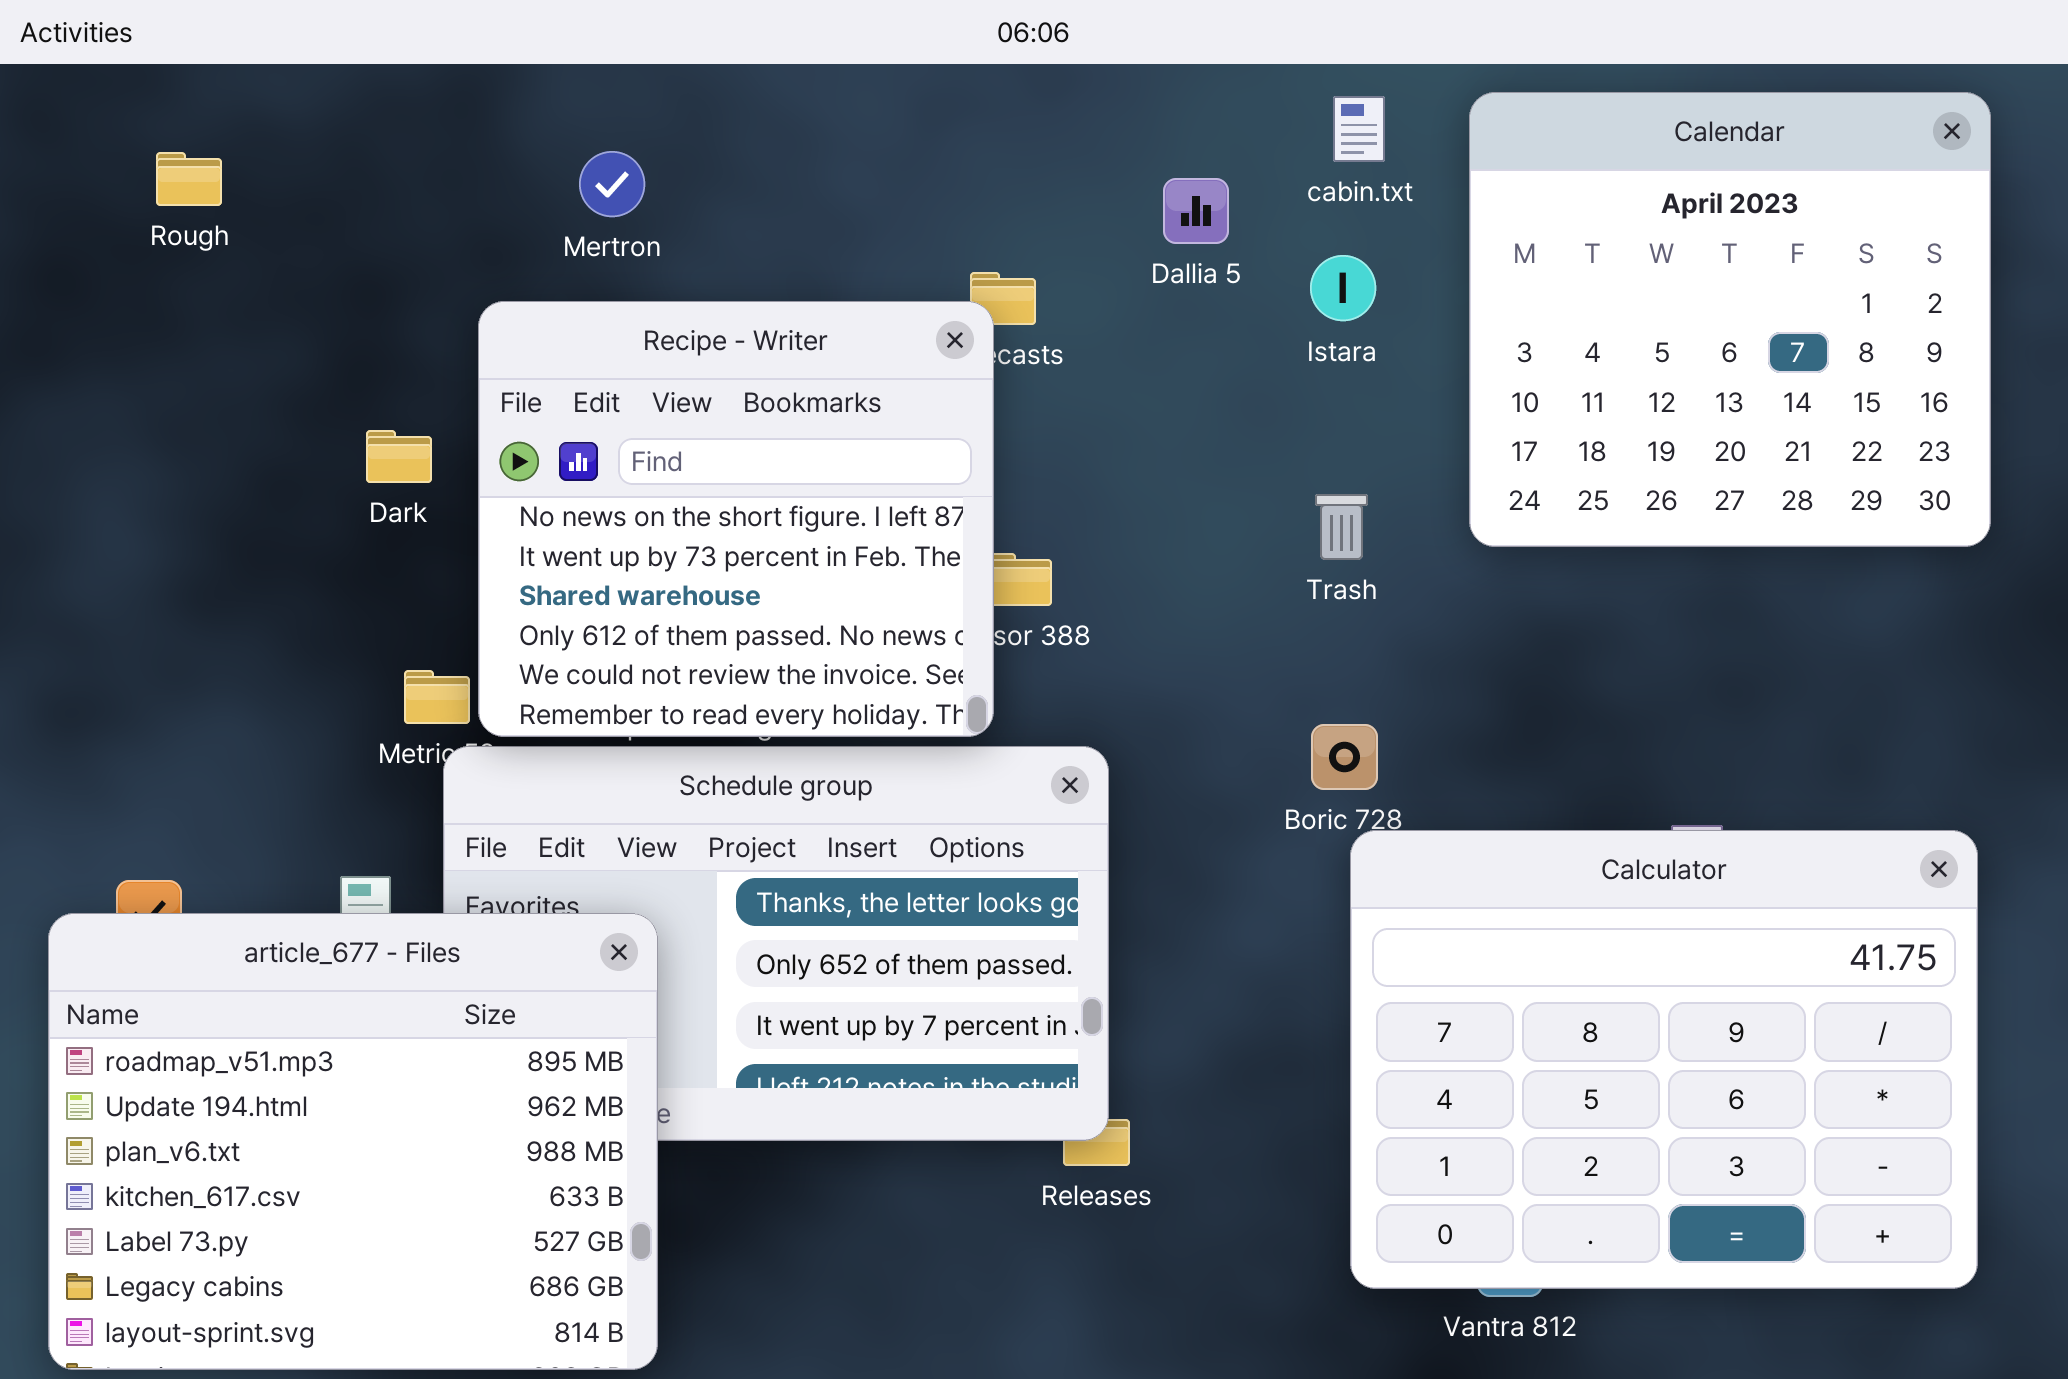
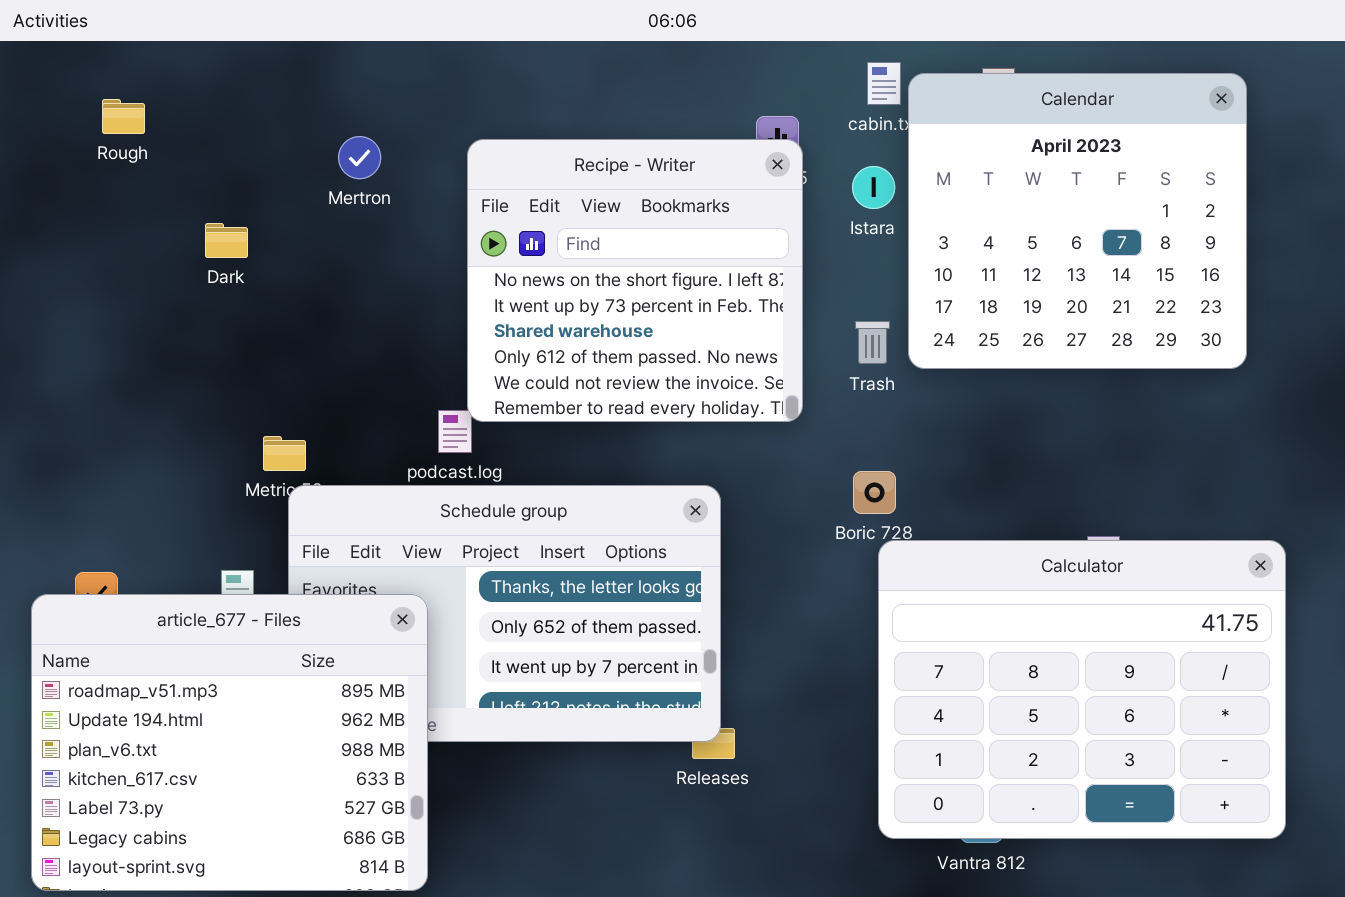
Calendar: [1469,92,1991,547] -> [908,73,1247,369], moved
Mertron: [579,151,645,217] -> [338,136,381,179], moved
Recipe - Writer: [478,301,994,737] -> [467,139,803,422], moved
Dark: [366,430,432,483] -> [205,223,248,258], moved

